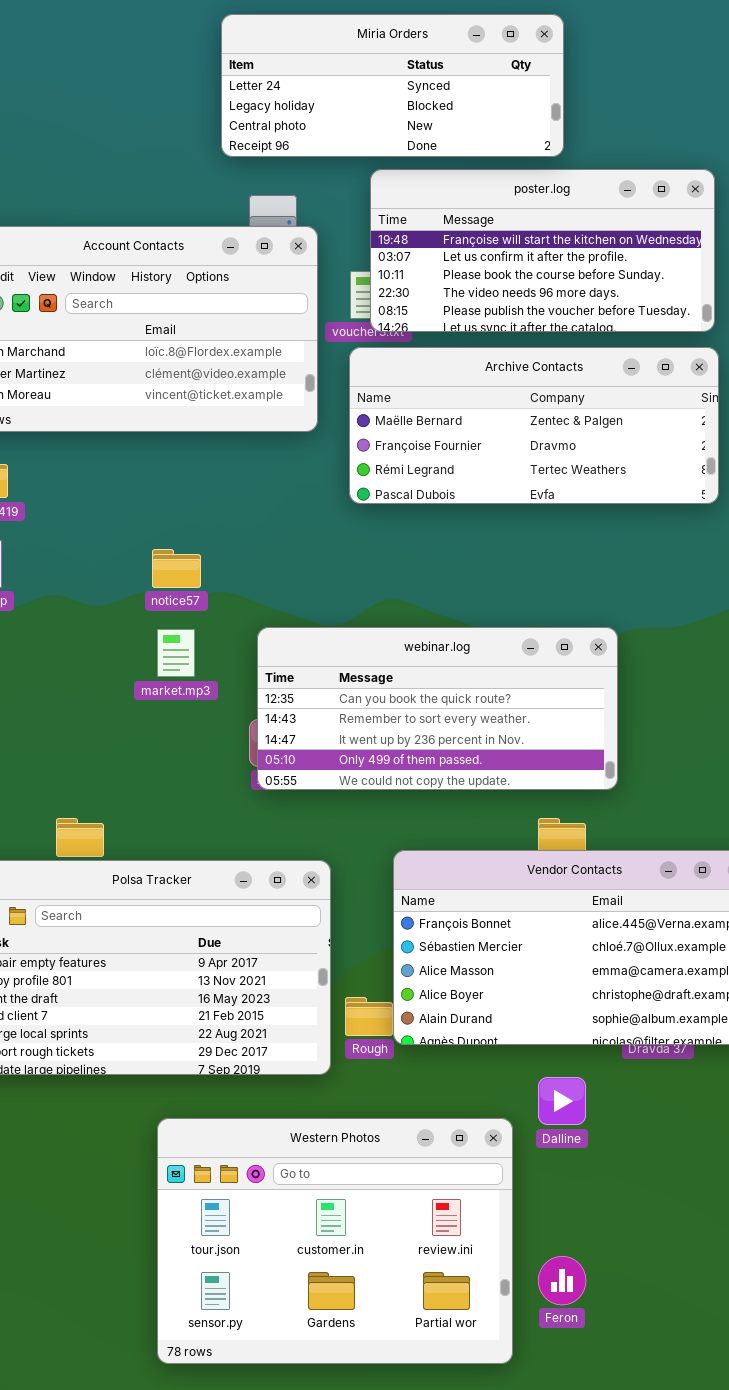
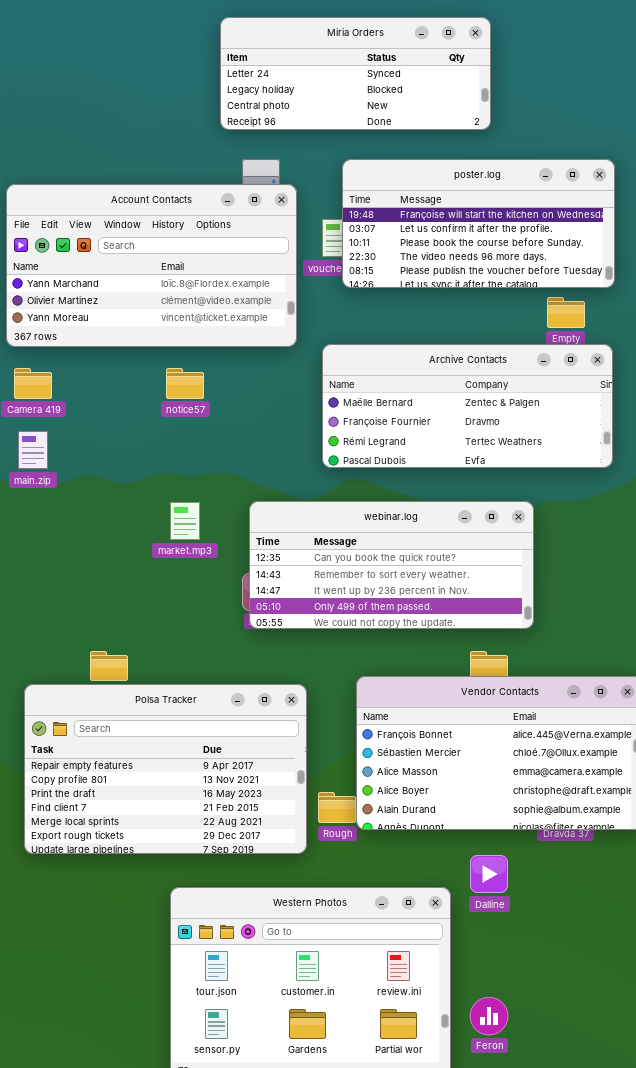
poster.log: [370,169,715,332] -> [342,159,615,288], moved
Archive Contacts: [349,347,719,504] -> [322,344,613,468], moved
notice57: [152,549,201,588] -> [166,368,204,399], moved

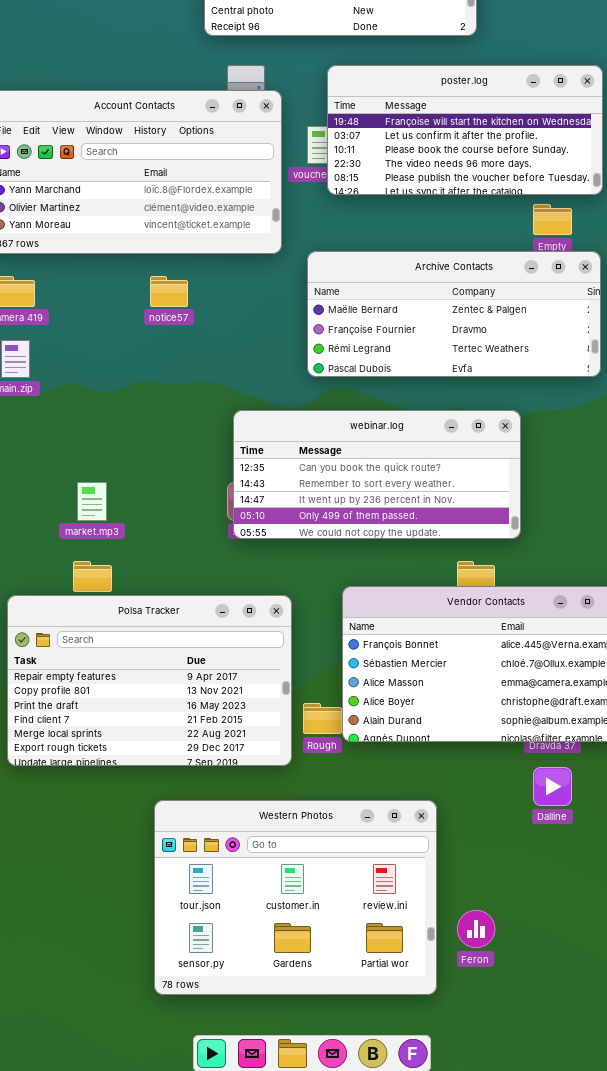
market.mp3: [170,502,200,540] -> [77,482,107,521], moved
Dalline: [470,855,508,893] -> [533,767,572,806], moved

